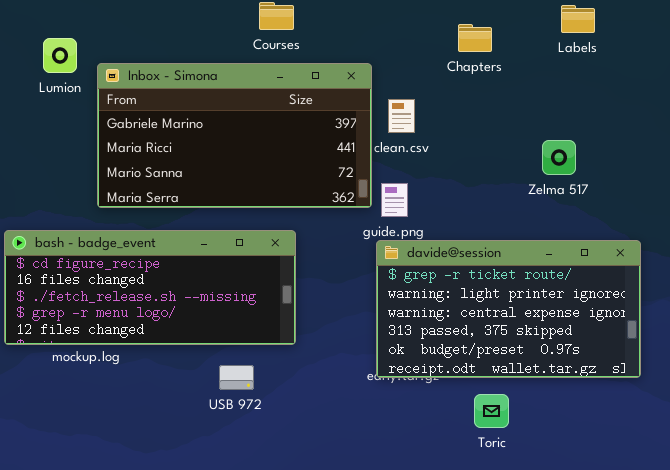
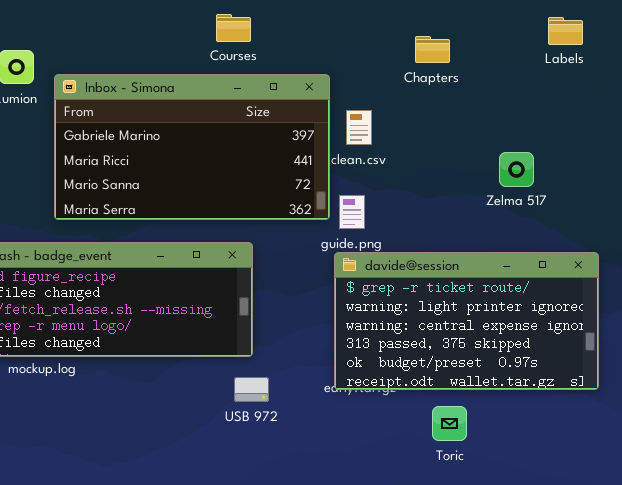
Labels: [561,5,595,33] -> [548,17,583,45], moved
USB 972: [219,365,254,390] -> [234,377,269,402], moved

